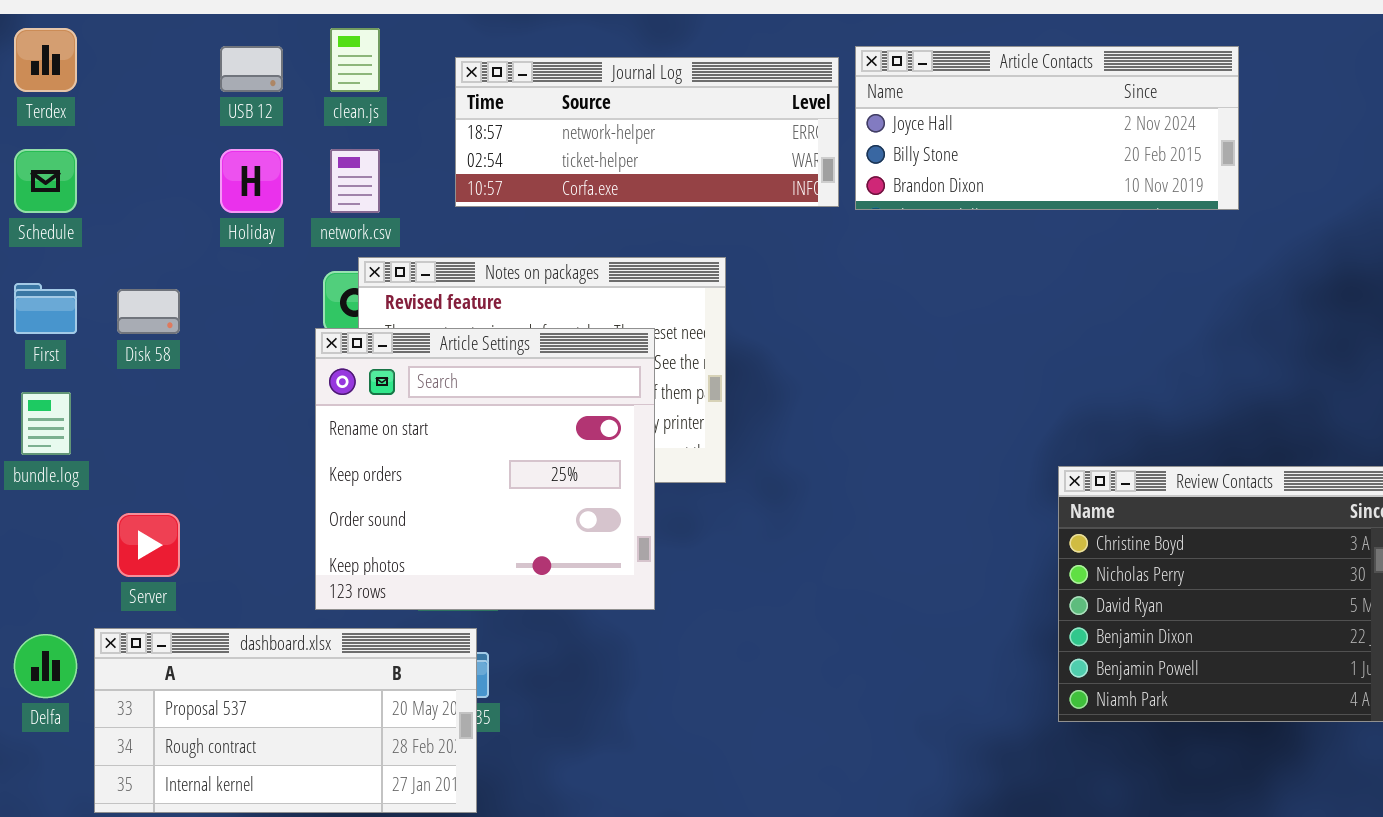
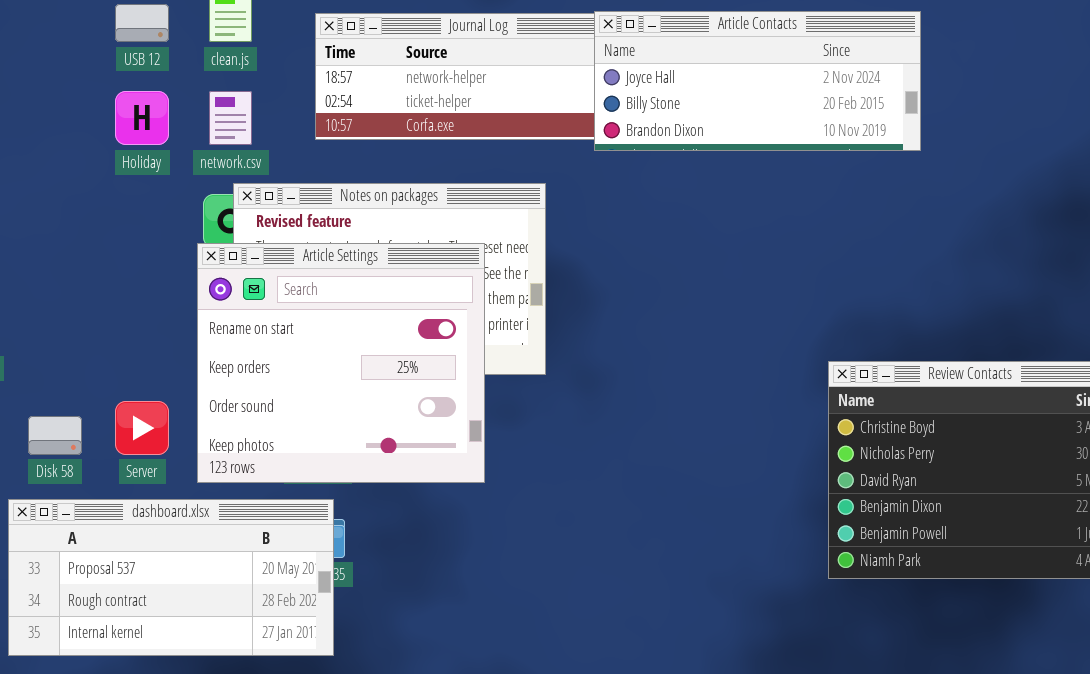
Article Contacts: [855,46,1239,210] -> [594,11,921,151], moved
Disk 58: [117,289,180,334] -> [28,416,82,455], moved
Server: [117,513,180,577] -> [115,401,169,455], moved

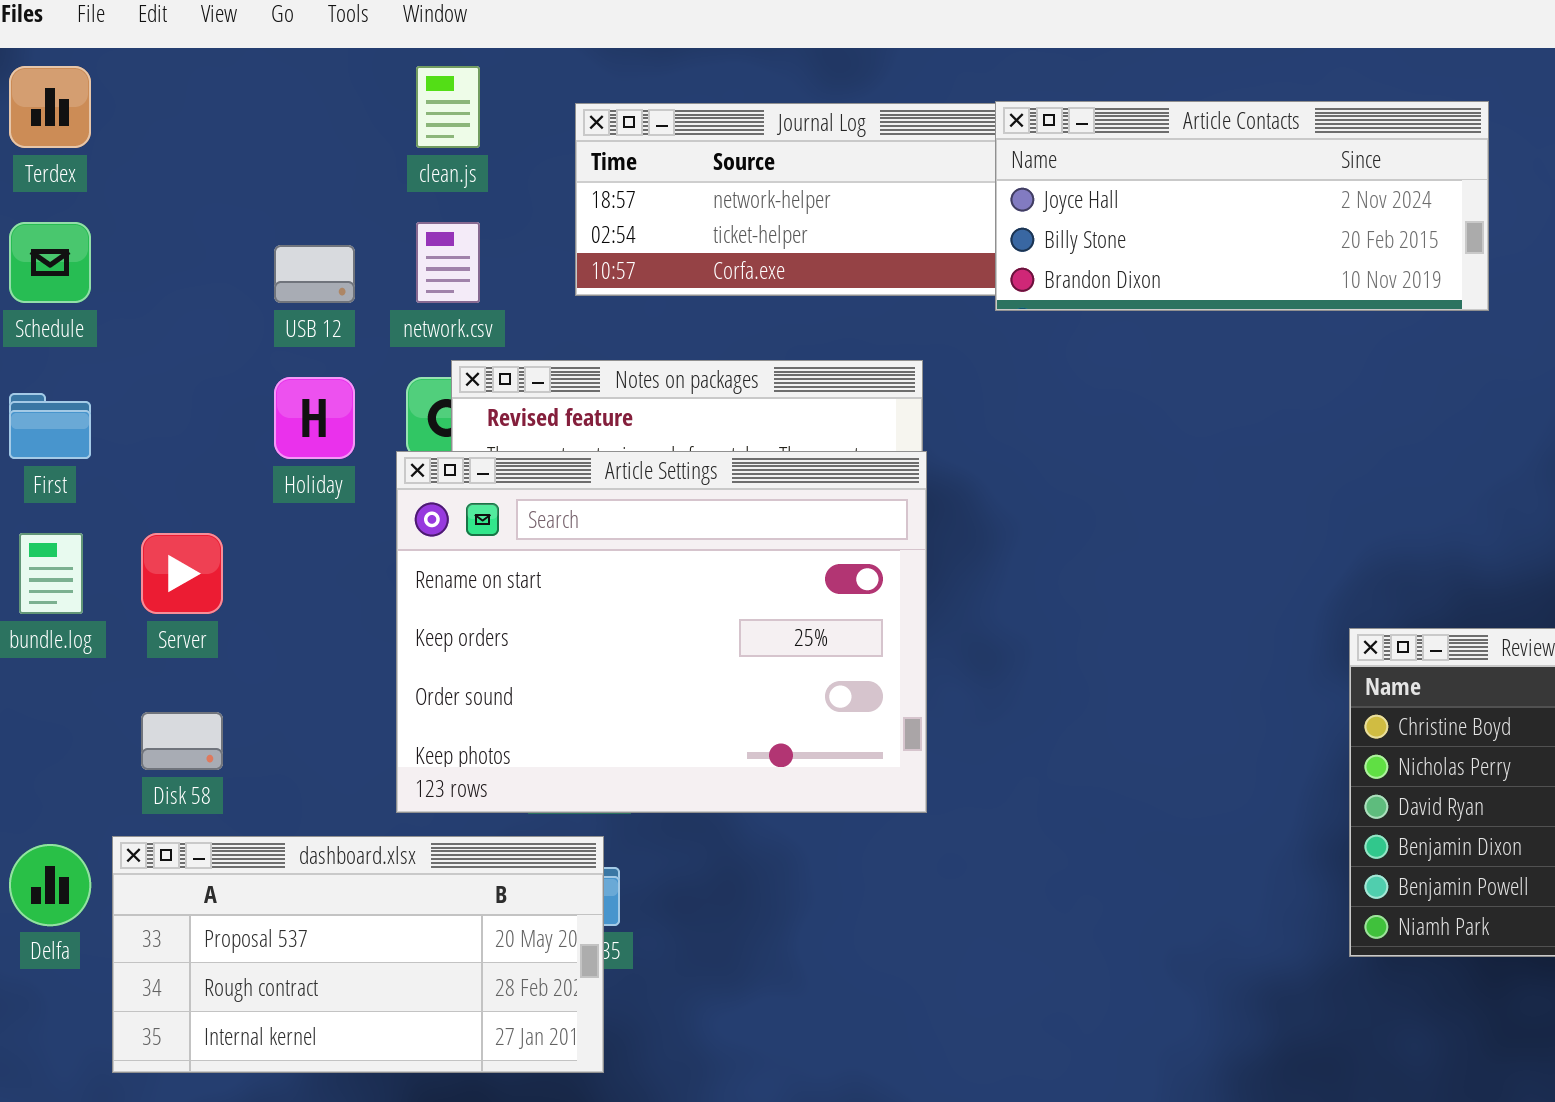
USB 12: [115,4,169,42] -> [274,245,355,303], moved
Holiday: [115,91,169,145] -> [274,377,355,459], moved
Article Settings: [197,243,485,483] -> [396,451,927,813], resized
Server: [115,401,169,455] -> [141,533,223,614], moved

